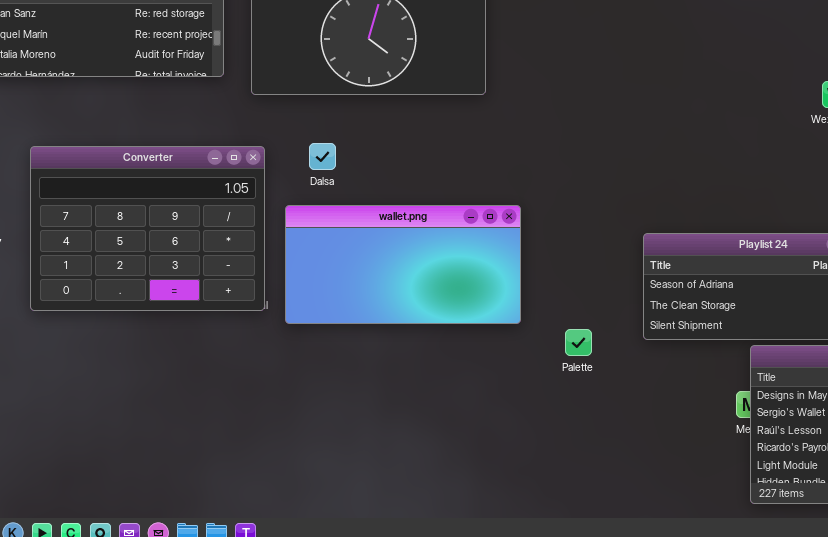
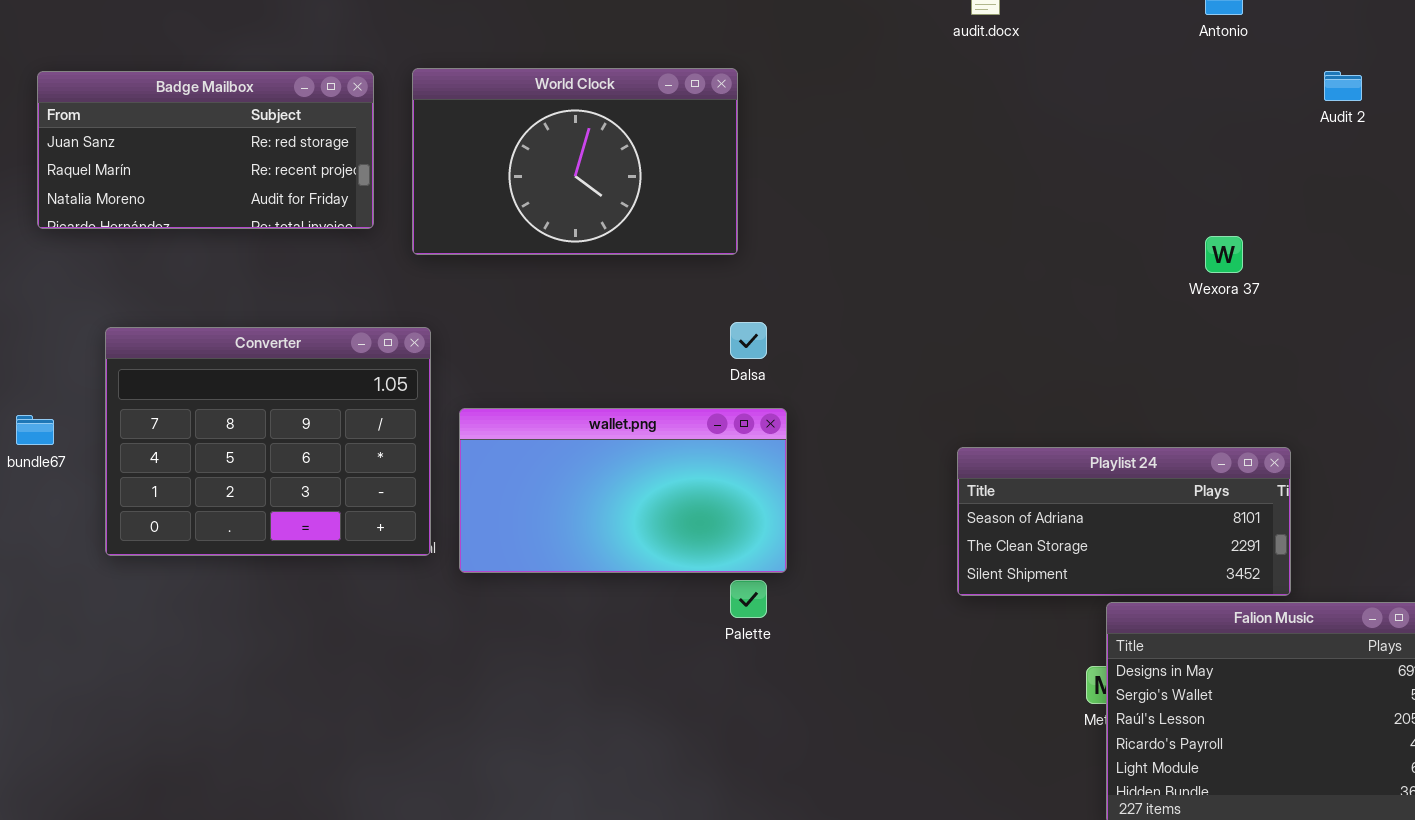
Dalsa: [309,143,336,170] -> [730,322,767,359], moved
Palette: [565,329,592,356] -> [730,580,767,618], moved

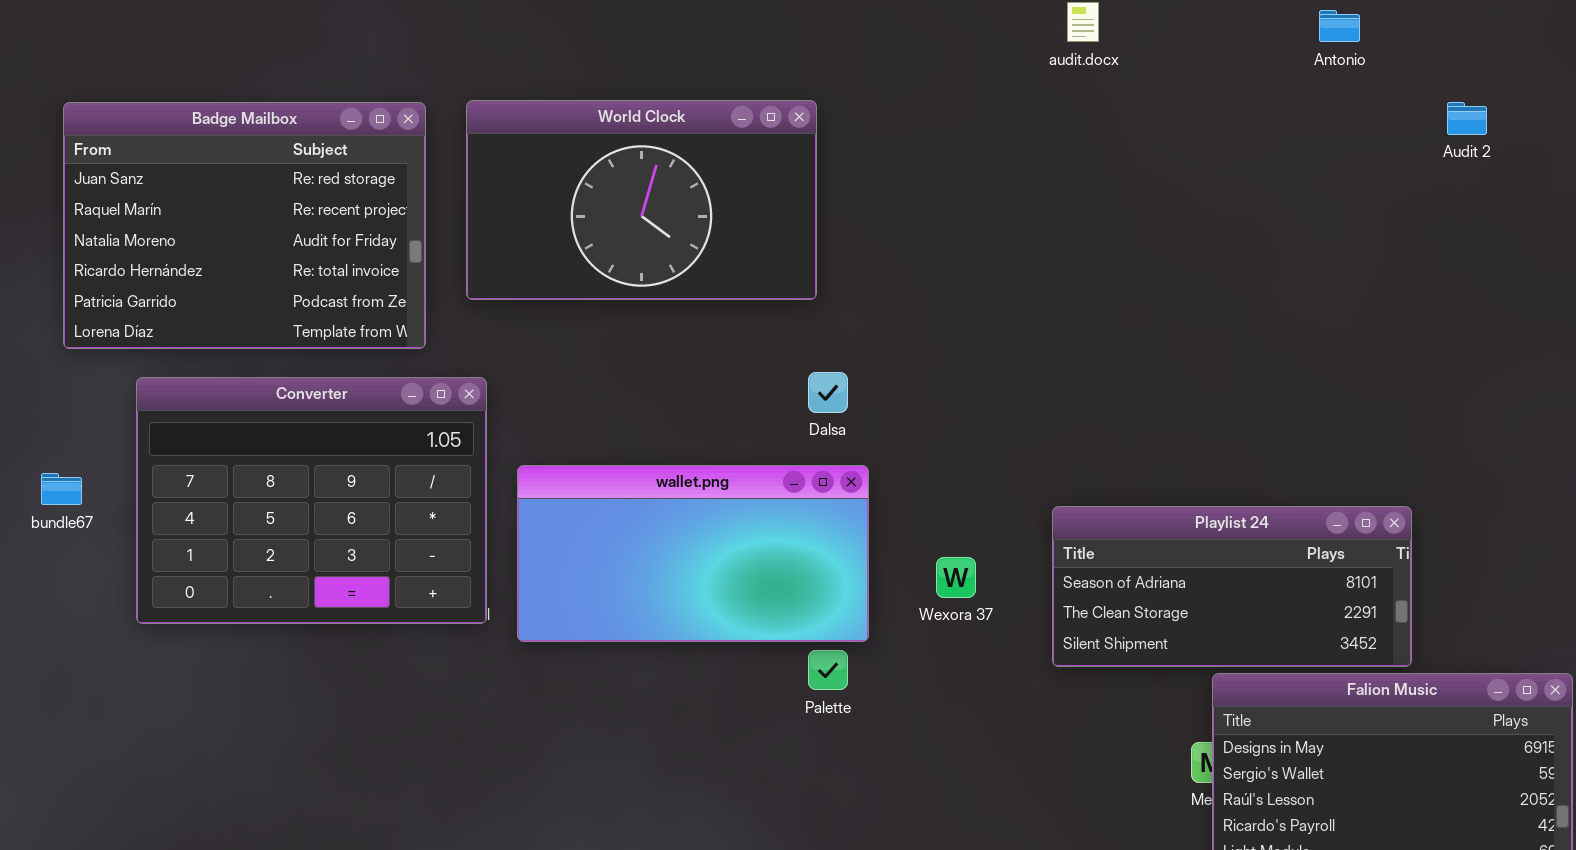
Badge Mailbox: [37,71,374,229] -> [63,102,426,349], resized
Wexora 37: [1205,236,1243,273] -> [936,557,976,598], moved

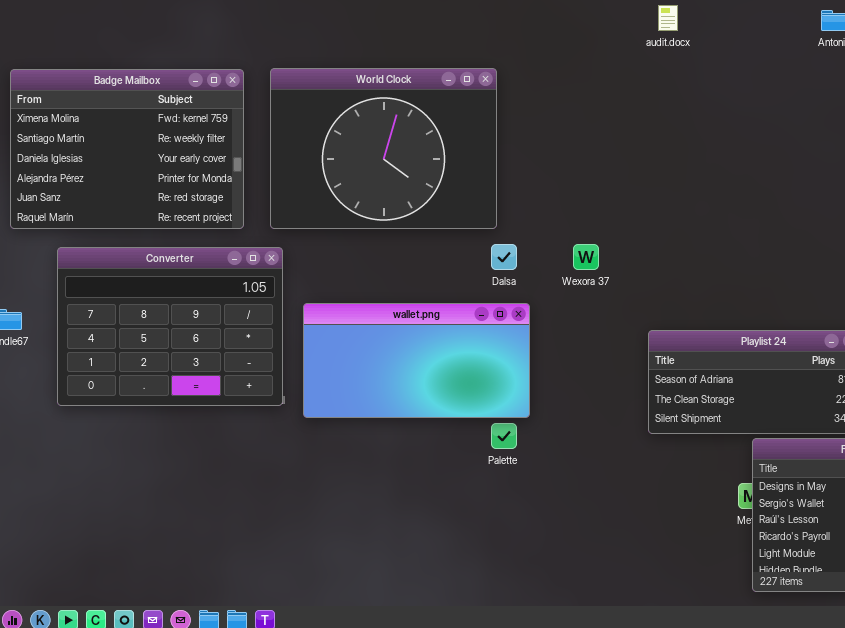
World Clock: [466,100,817,300] -> [270,68,497,229], resized
Badge Mailbox: [63,102,426,349] -> [10,69,244,229], scrolled up 4 rows
Wexora 37: [936,557,976,598] -> [573,244,599,270], moved

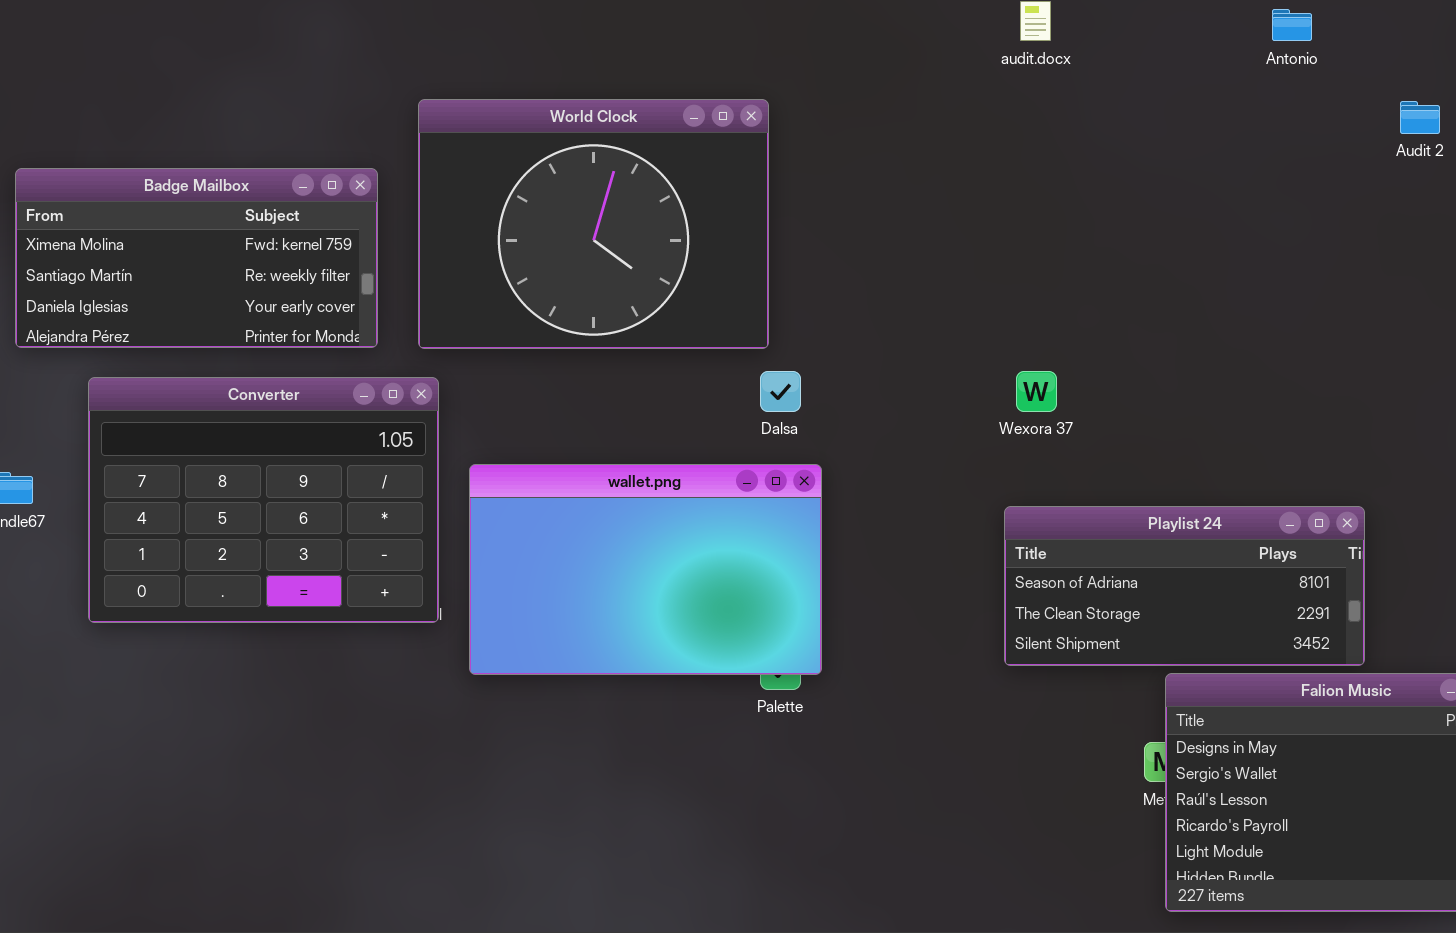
Badge Mailbox: [10,69,244,229] -> [15,168,378,348], resized
Wexora 37: [573,244,599,270] -> [1016,371,1057,412], moved
wallet.png: [303,303,530,418] -> [469,464,822,675], resized

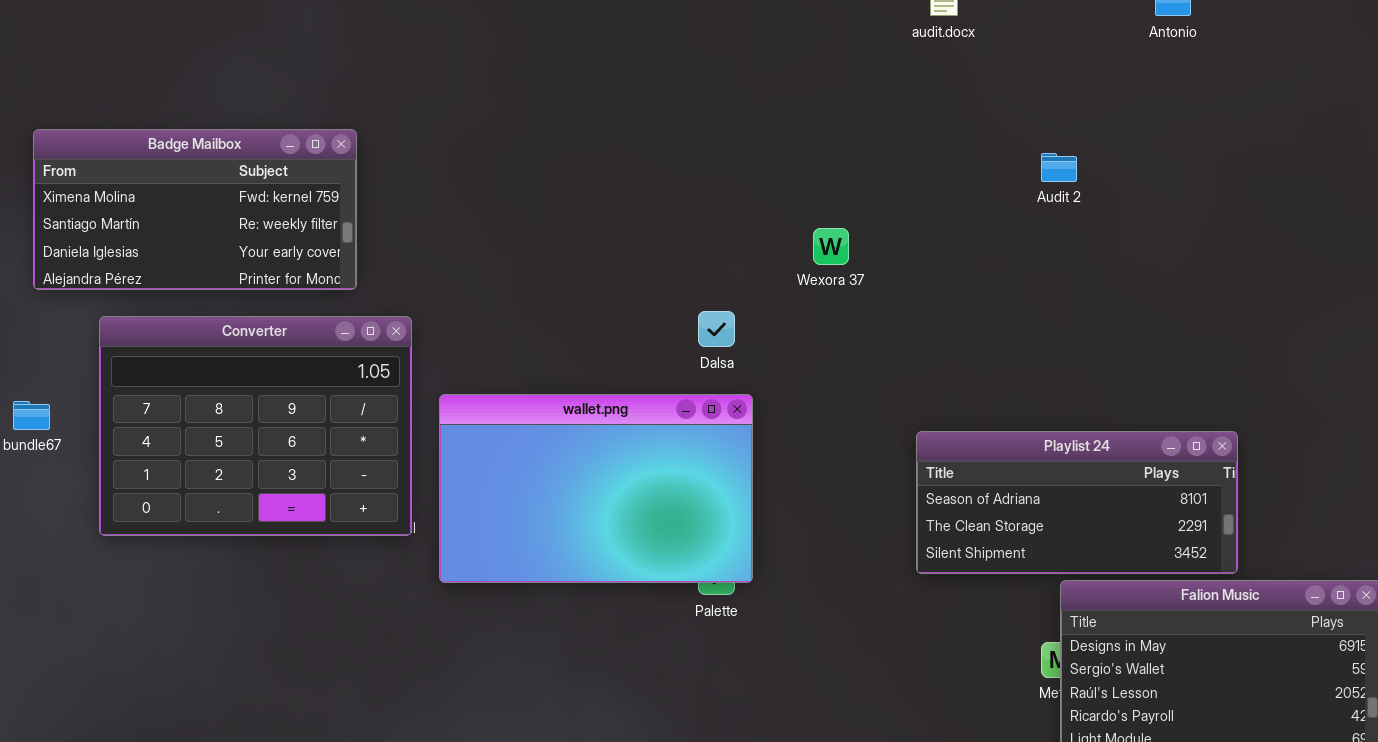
World Clock: [418,99,769,349] -> none, closed
Audit 2: [1400,101,1440,134] -> [1041,153,1077,182], moved
Wexora 37: [1016,371,1057,412] -> [813,228,849,265], moved

